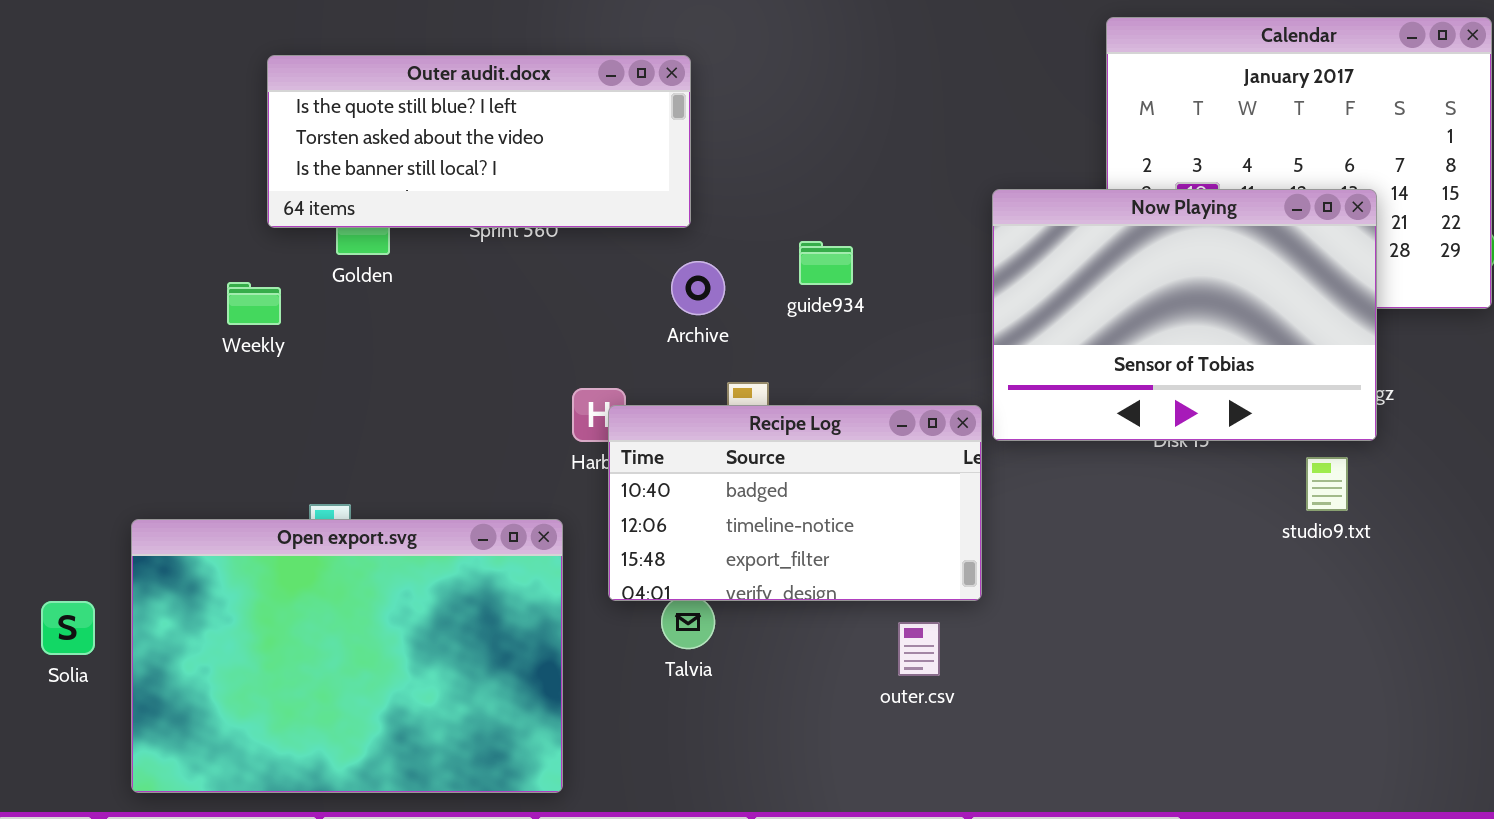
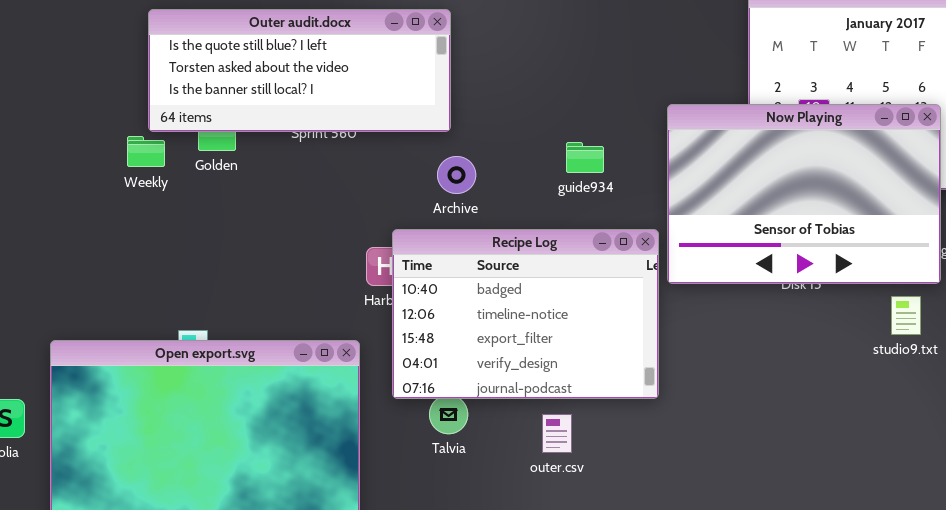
guide934: [799,241,853,285] -> [566,142,604,173], moved
Weekly: [227,282,281,325] -> [127,136,165,167], moved
Recipe Log: [608,405,982,601] -> [392,229,659,399], resized
outer.csv: [898,622,940,676] -> [542,414,572,453], moved

